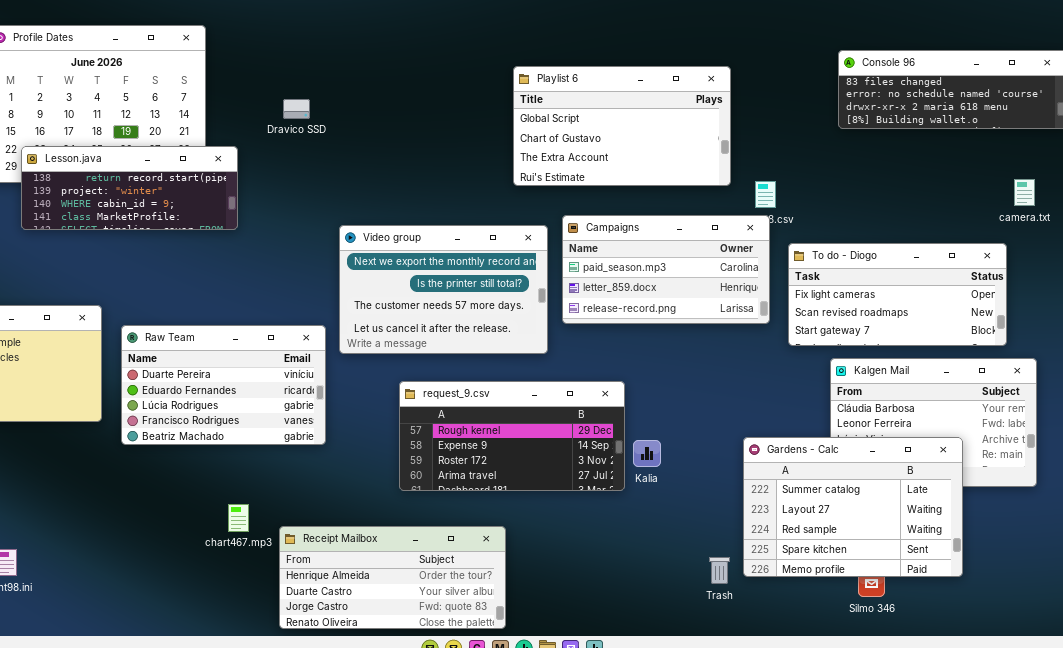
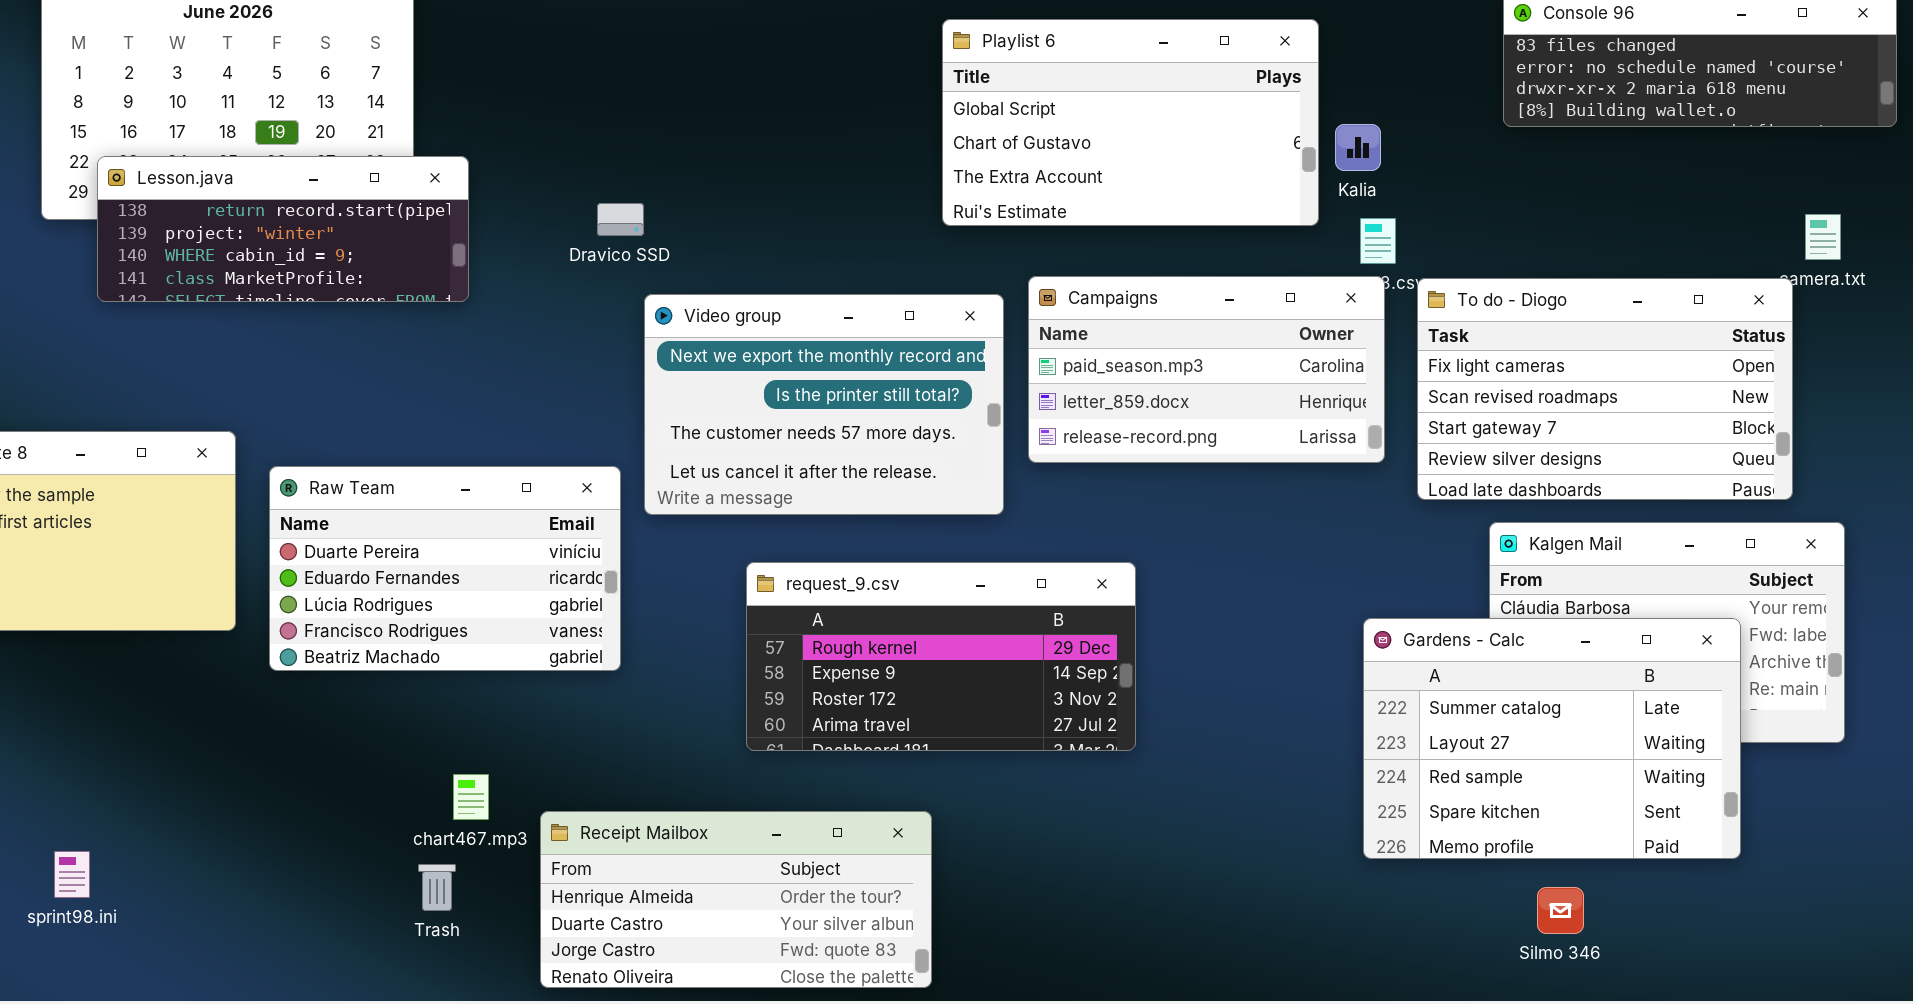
Dravico SSD: [283,99,310,119] -> [597,203,644,236], moved
To do - Diogo: [788,243,1007,346] -> [1417,278,1793,500], resized
Gardens - Calc: [743,437,963,577] -> [1363,618,1741,859], moved
Kalia: [633,440,661,467] -> [1335,124,1381,171], moved
Trash: [709,557,730,584] -> [418,864,456,911], moved

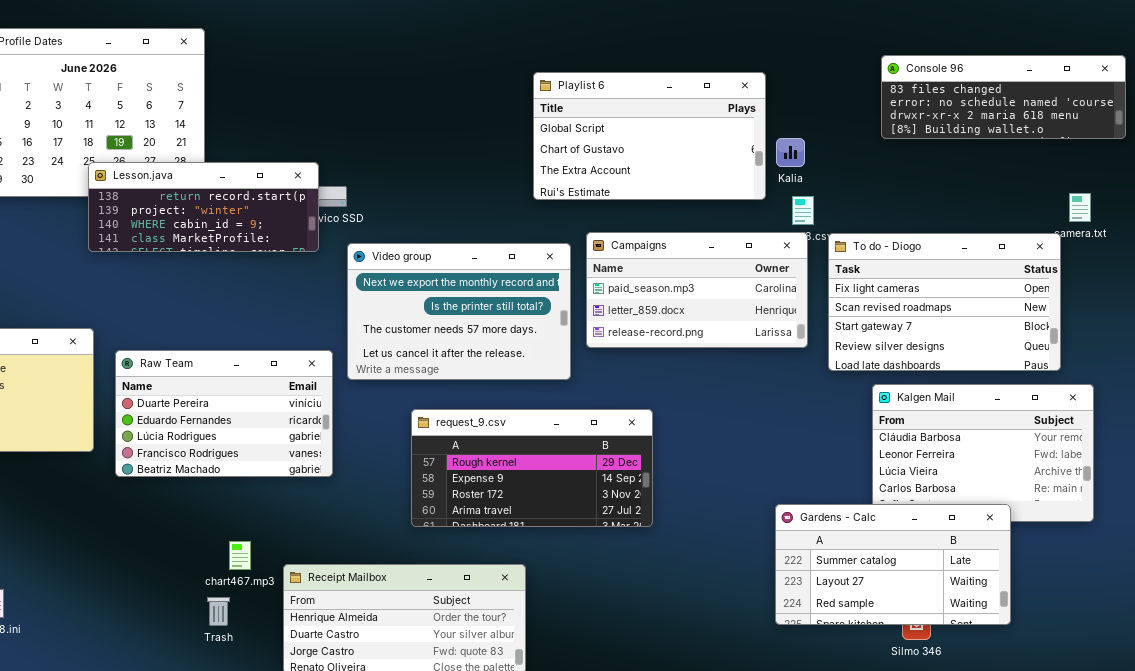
Lesson.java: [97,156,469,302] -> [88,162,319,252], moved
Gardens - Calc: [1363,618,1741,859] -> [775,504,1011,625], moved, resized

